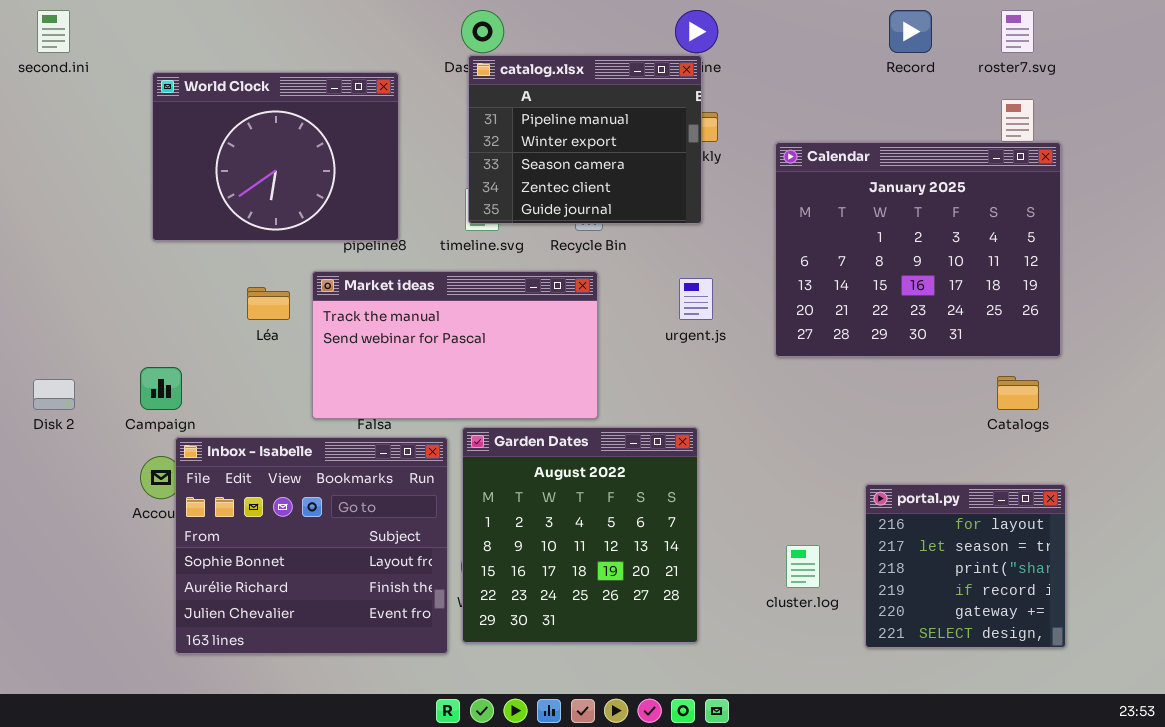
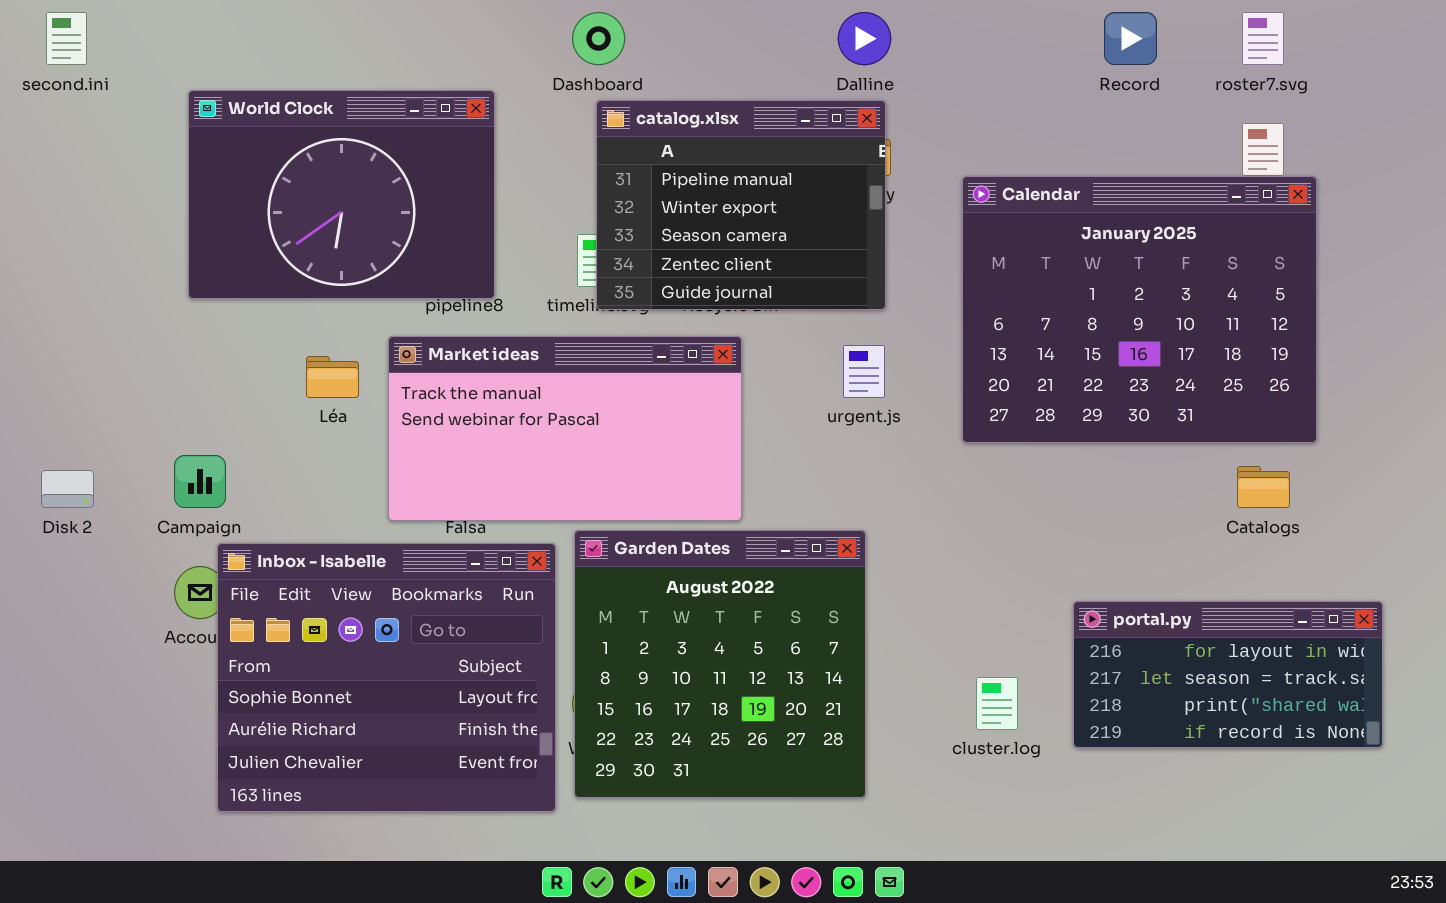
catalog.xlsx: [468,55,702,224] -> [596,100,886,310], moved
portal.py: [865,484,1066,648] -> [1073,601,1383,748], resized

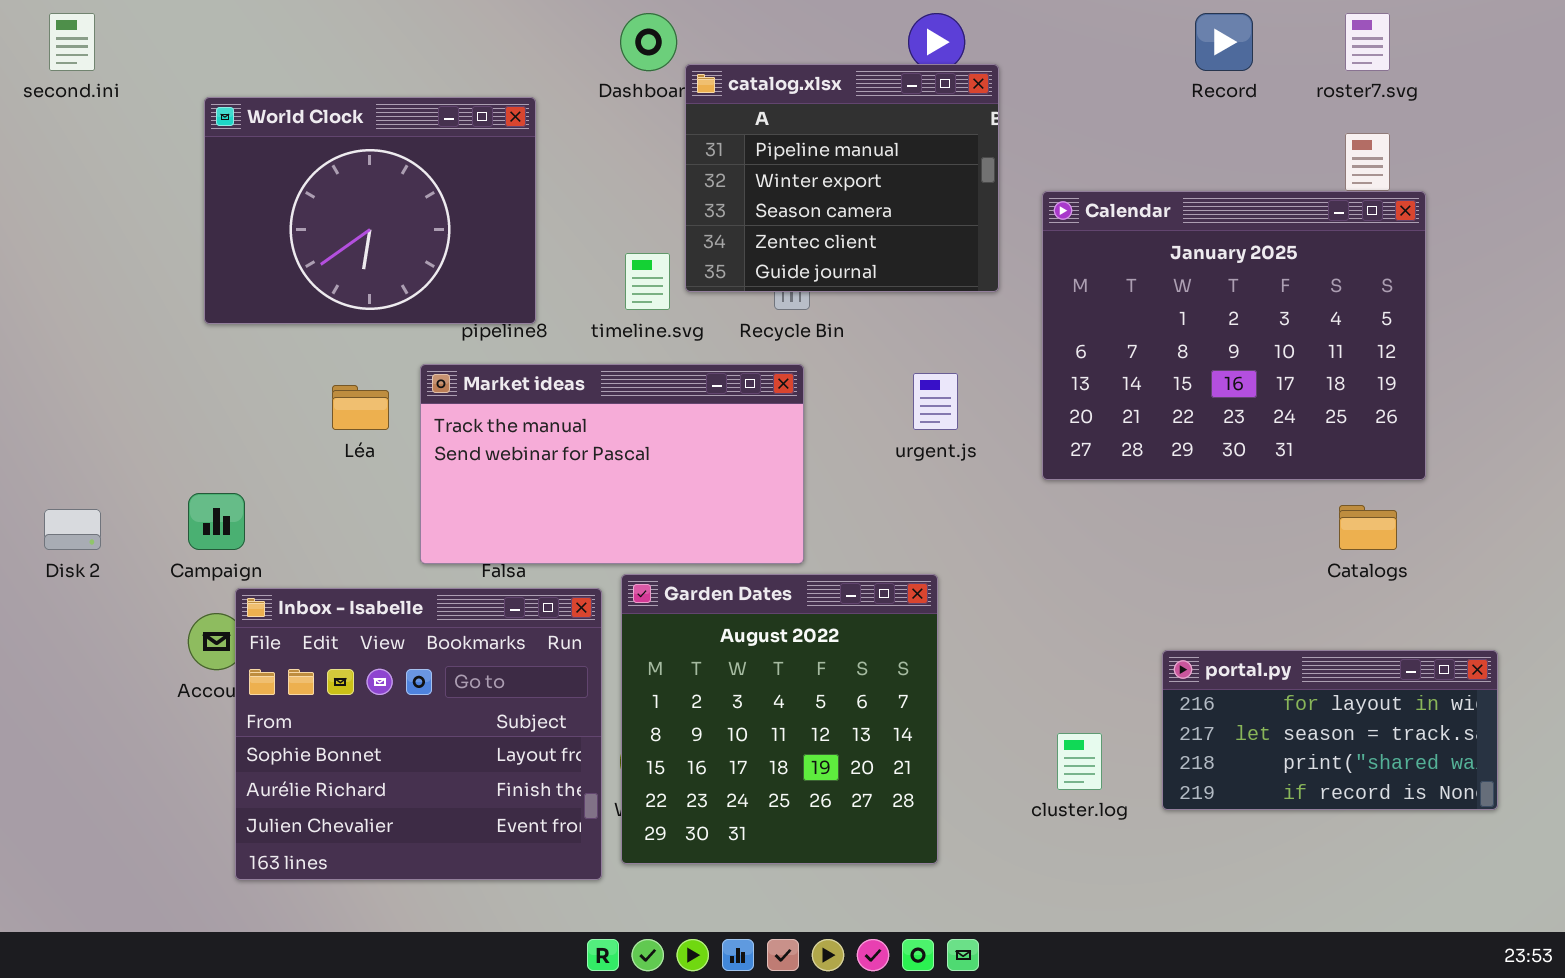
catalog.xlsx: [596,100,886,310] -> [685,64,999,292], moved

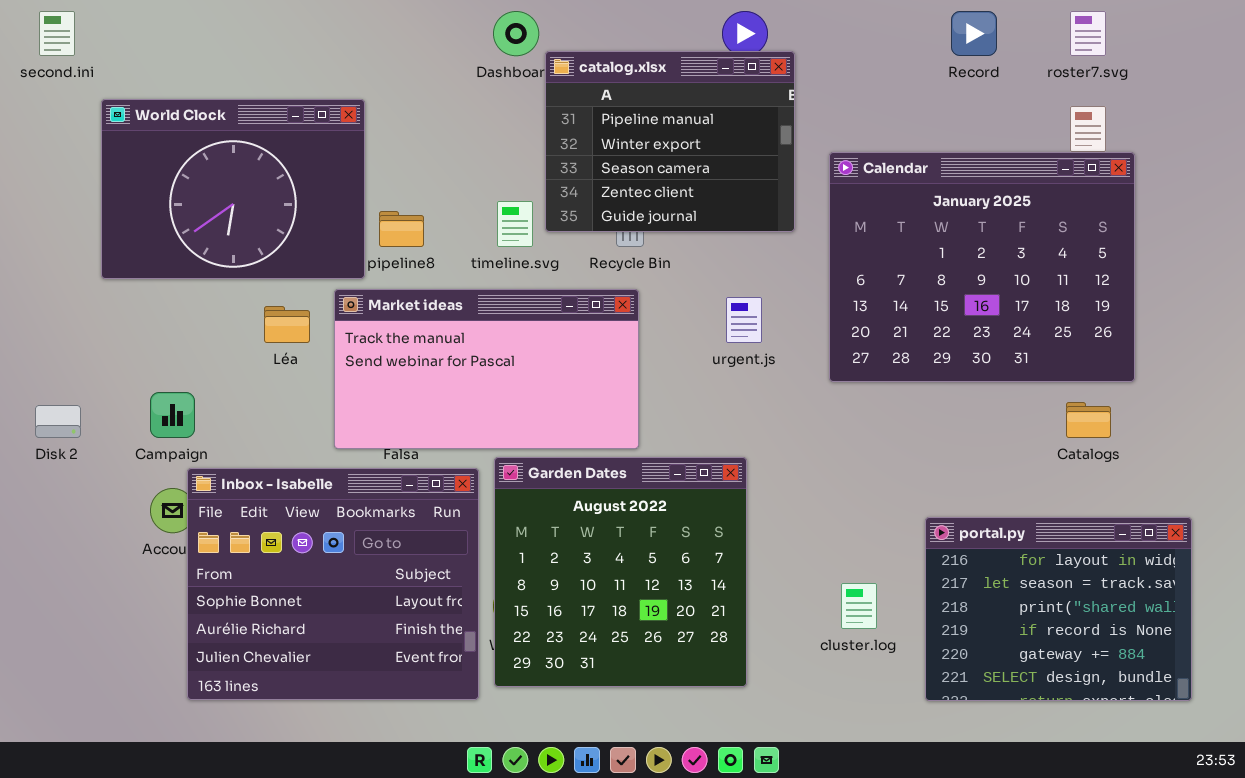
World Clock: [204,97,536,324] -> [101,99,365,279], moved
portal.py: [1162,650,1498,810] -> [925,517,1192,701], resized

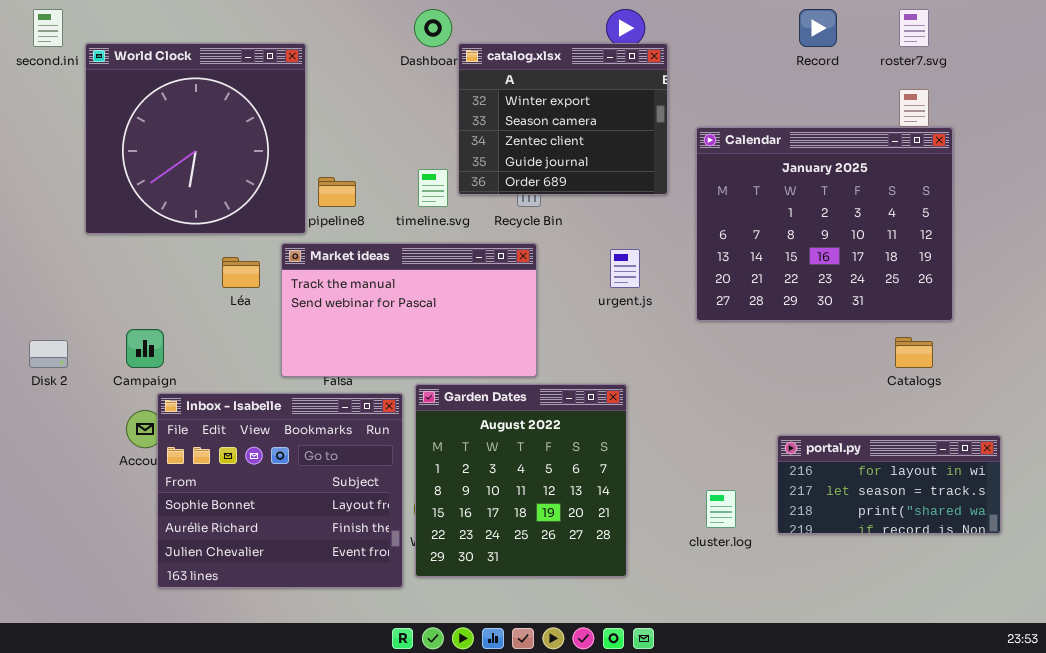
catalog.xlsx: [545,51,795,232] -> [458,43,668,195], scrolled down 1 row
World Clock: [101,99,365,279] -> [85,43,306,234], resized
portal.py: [925,517,1192,701] -> [777,435,1001,534], resized

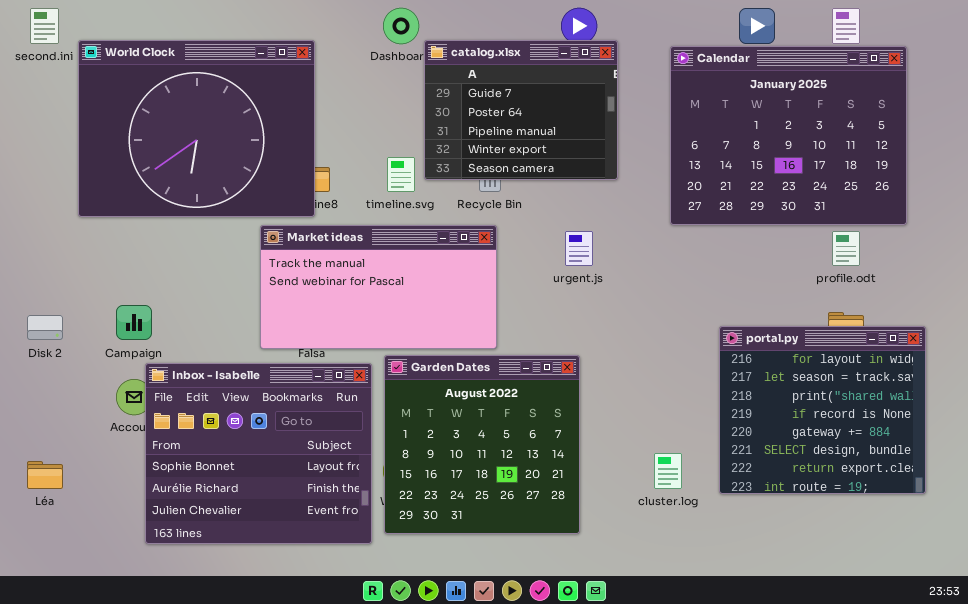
World Clock: [85,43,306,234] -> [78,40,315,217], resized
catalog.xlsx: [458,43,668,195] -> [424,40,618,180], scrolled up 3 rows
Calendar: [696,127,953,321] -> [670,46,907,225], moved
Léa: [222,257,260,288] -> [27,461,63,489], moved
portal.py: [777,435,1001,534] -> [719,326,926,494], resized

